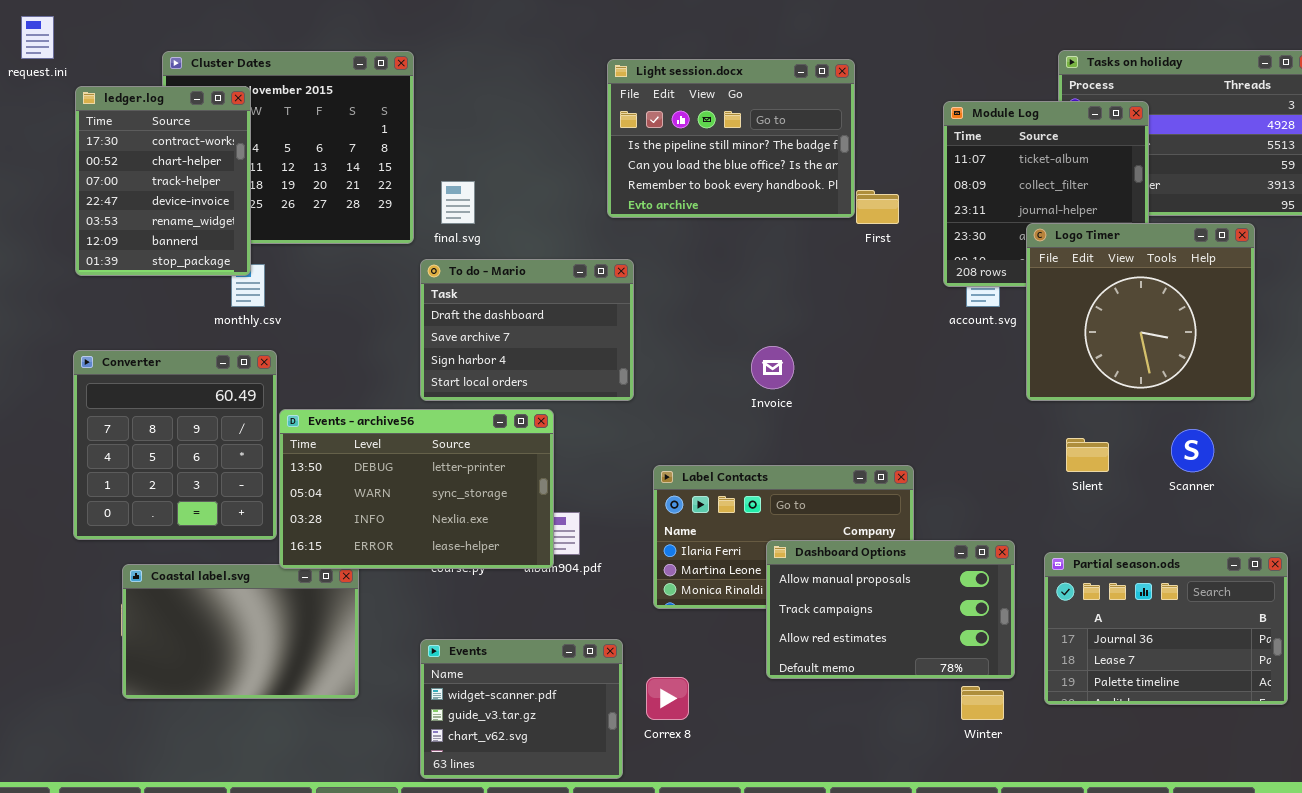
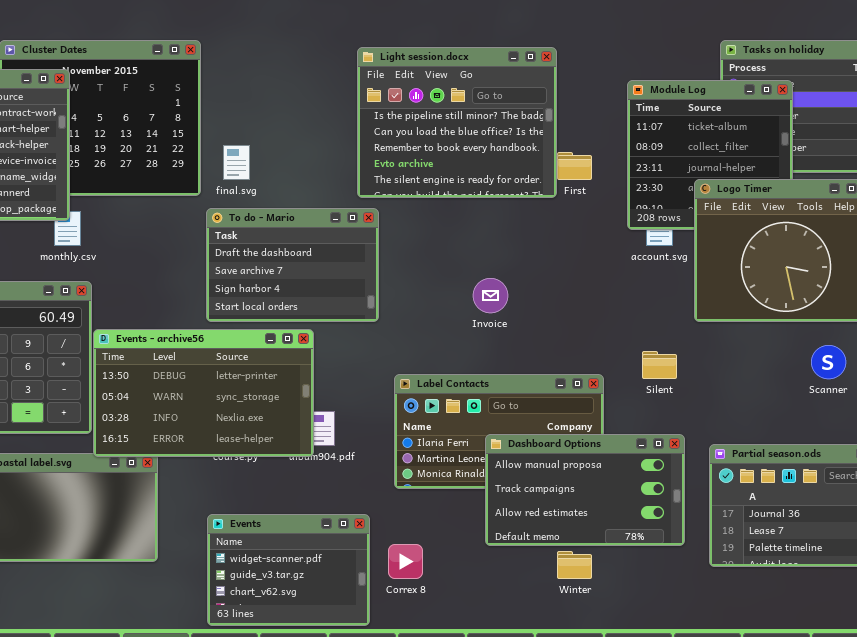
Light session.docx: [607,59,855,218] -> [357,47,557,198], resized
Silent: [1066,438,1109,472] -> [642,351,677,379], moved
Winter: [961,686,1004,720] -> [557,551,592,579], moved

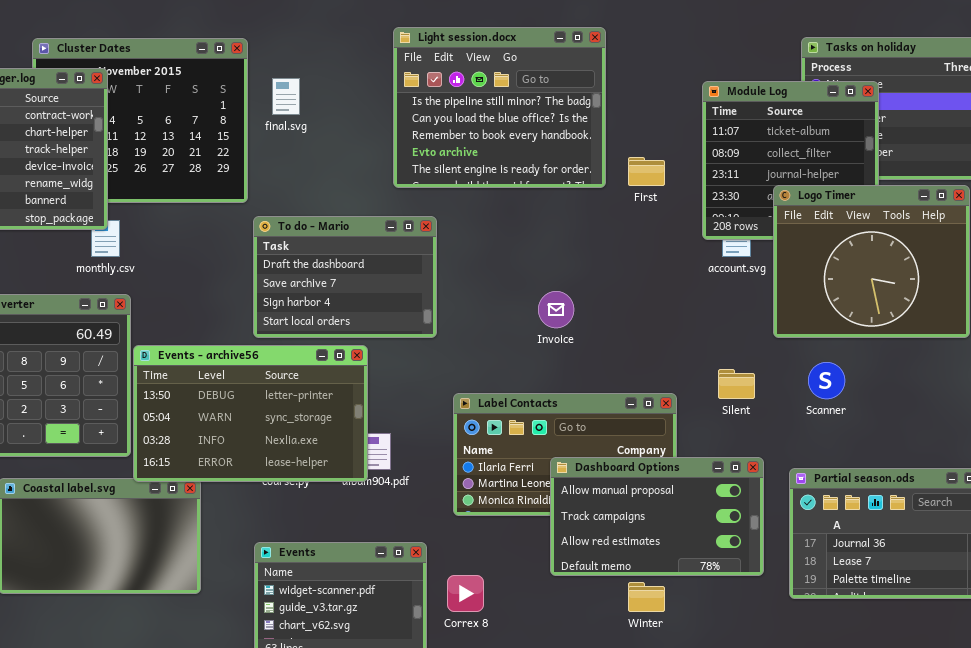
Light session.docx: [357,47,557,198] -> [393,27,606,188], moved
final.svg: [223,145,250,180] -> [272,78,300,115], moved
Scanner: [811,345,846,379] -> [808,362,845,399], moved

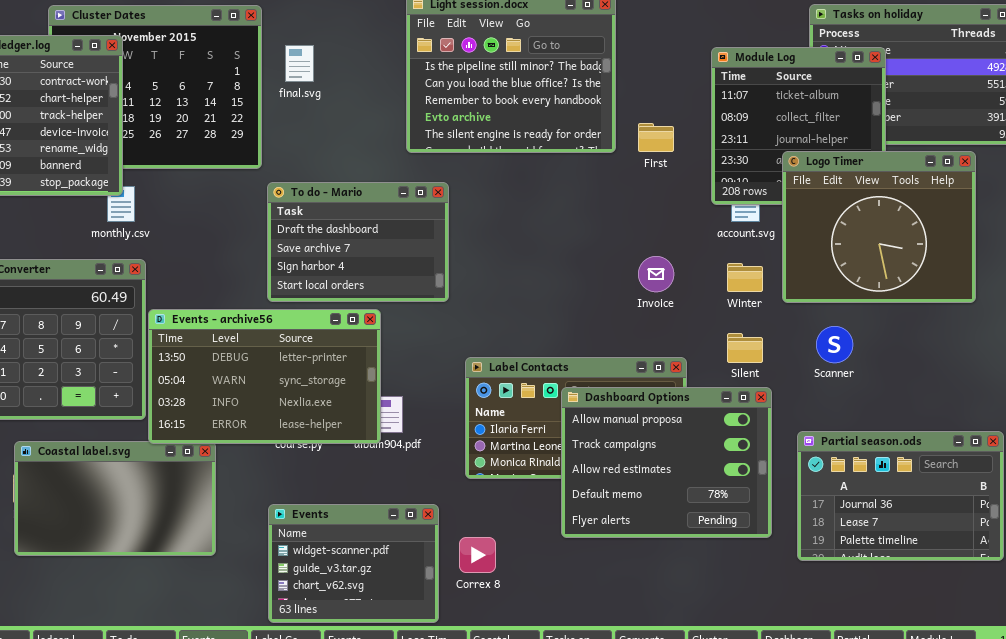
Invoice: [538,291,574,328] -> [638,256,674,292], moved
Dashboard Options: [550,457,764,576] -> [561,387,772,538], resized
Winter: [628,582,665,612] -> [727,263,763,292], moved

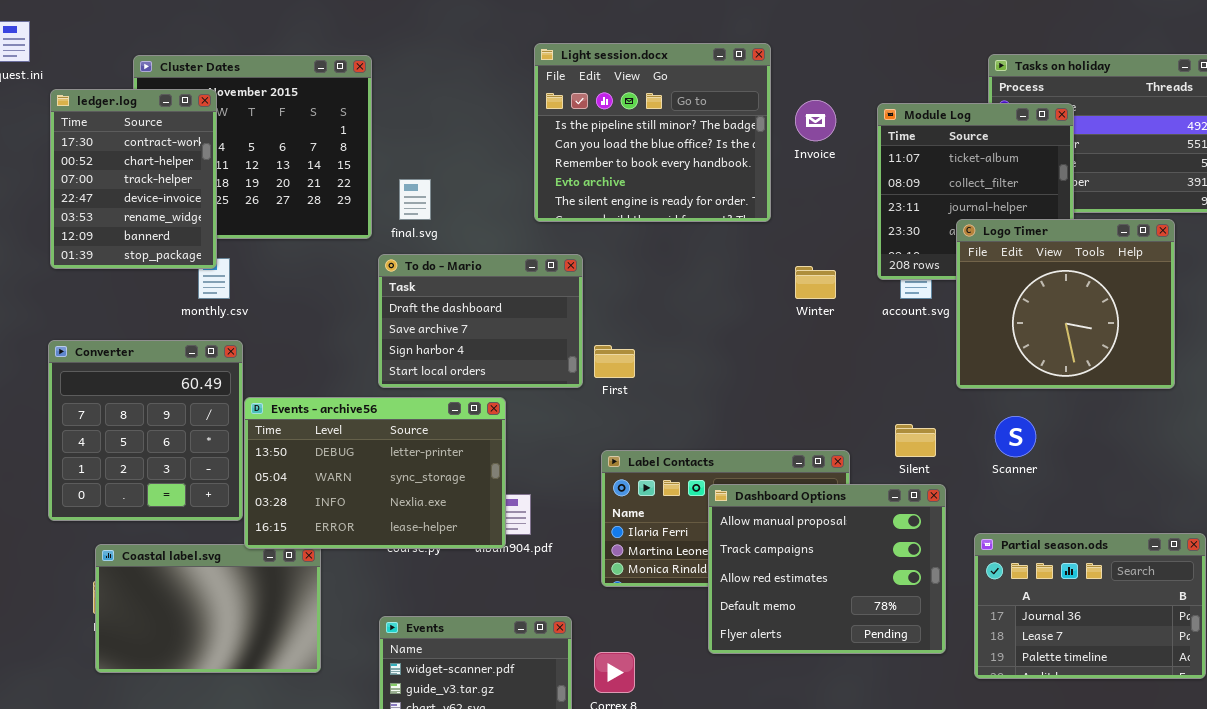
final.svg: [285,45,314,82] -> [399,179,431,220], moved
First: [638,123,674,152] -> [594,345,635,378], moved
Invoice: [638,256,674,292] -> [795,100,836,141], moved
Winter: [727,263,763,292] -> [795,266,836,299], moved

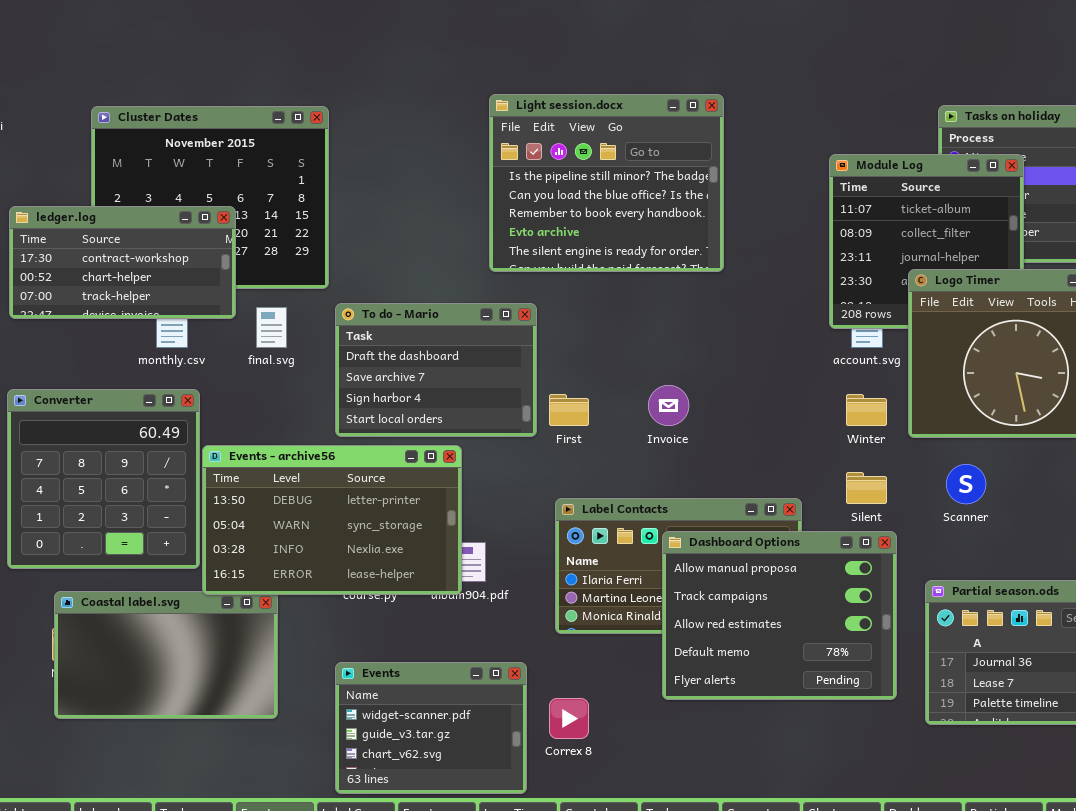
ledger.log: [50,89,217,269] -> [9,206,236,319], resized
Invoice: [795,100,836,141] -> [648,385,689,426], moved
final.svg: [399,179,431,220] -> [256,307,287,348], moved
Winter: [795,266,836,299] -> [846,394,887,426], moved

